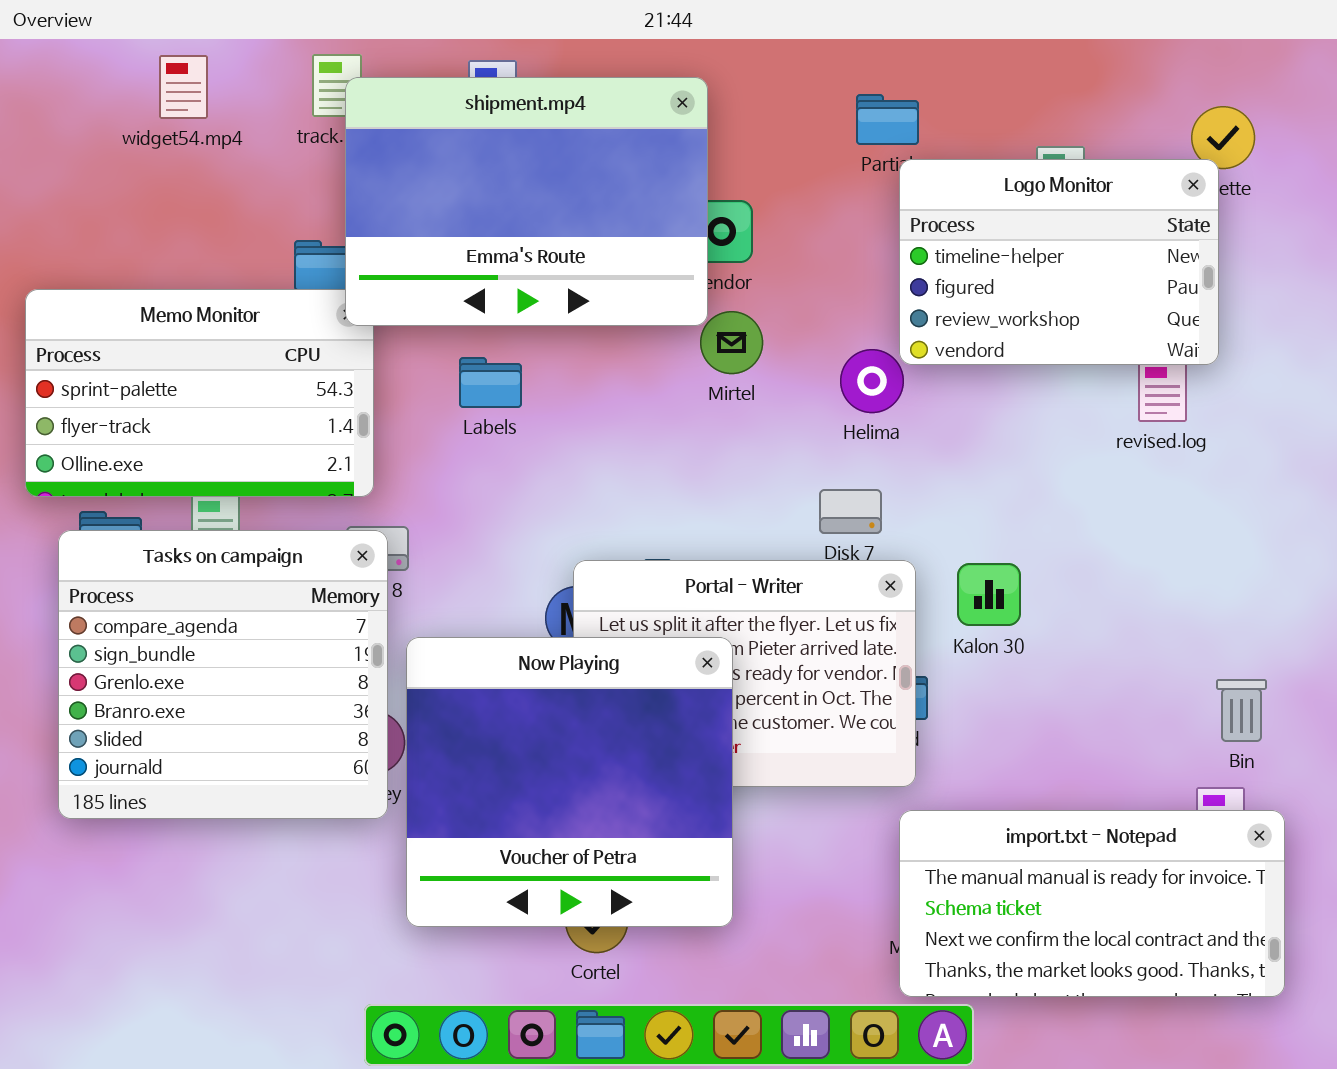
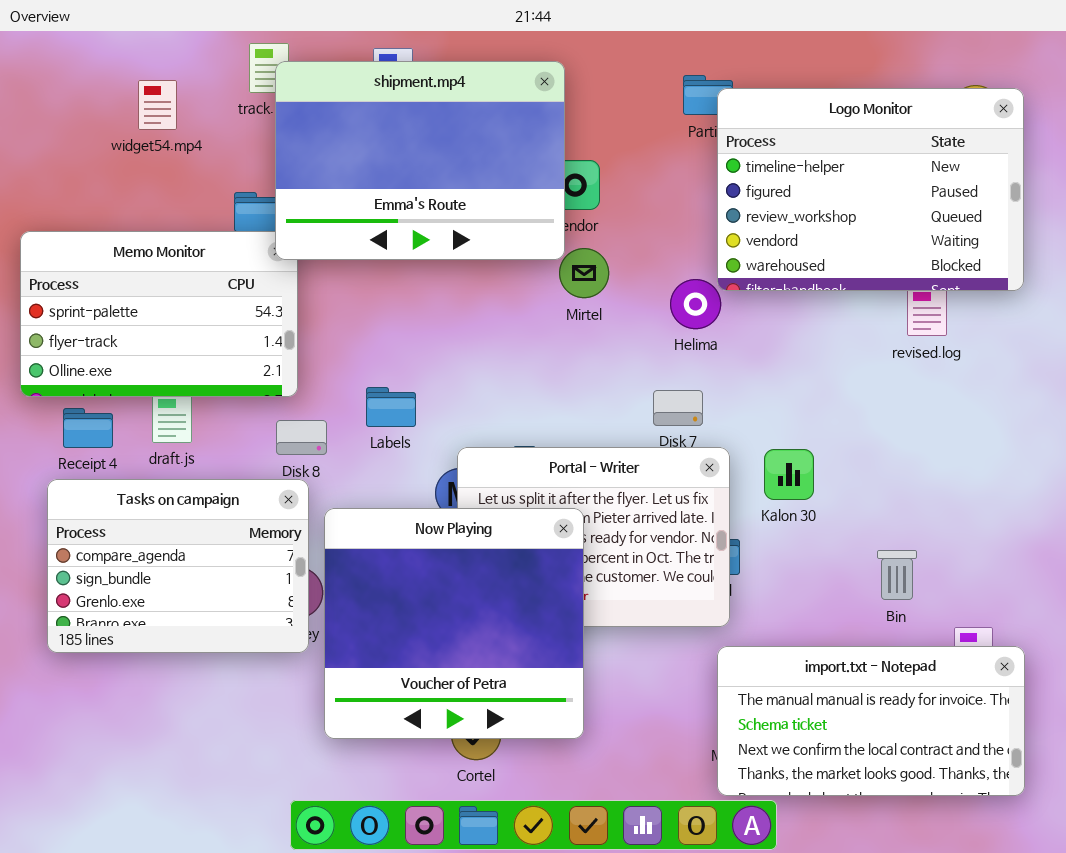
widget54.mp4: [159,55,208,119] -> [138,80,177,130], moved
Logo Monitor: [899,159,1219,365] -> [717,88,1024,291], resized
Labels: [459,357,522,408] -> [366,387,416,427], moved
Tasks on campaign: [58,530,388,819] -> [47,479,309,653], resized
Bin: [1216,679,1267,742] -> [877,550,917,600], moved

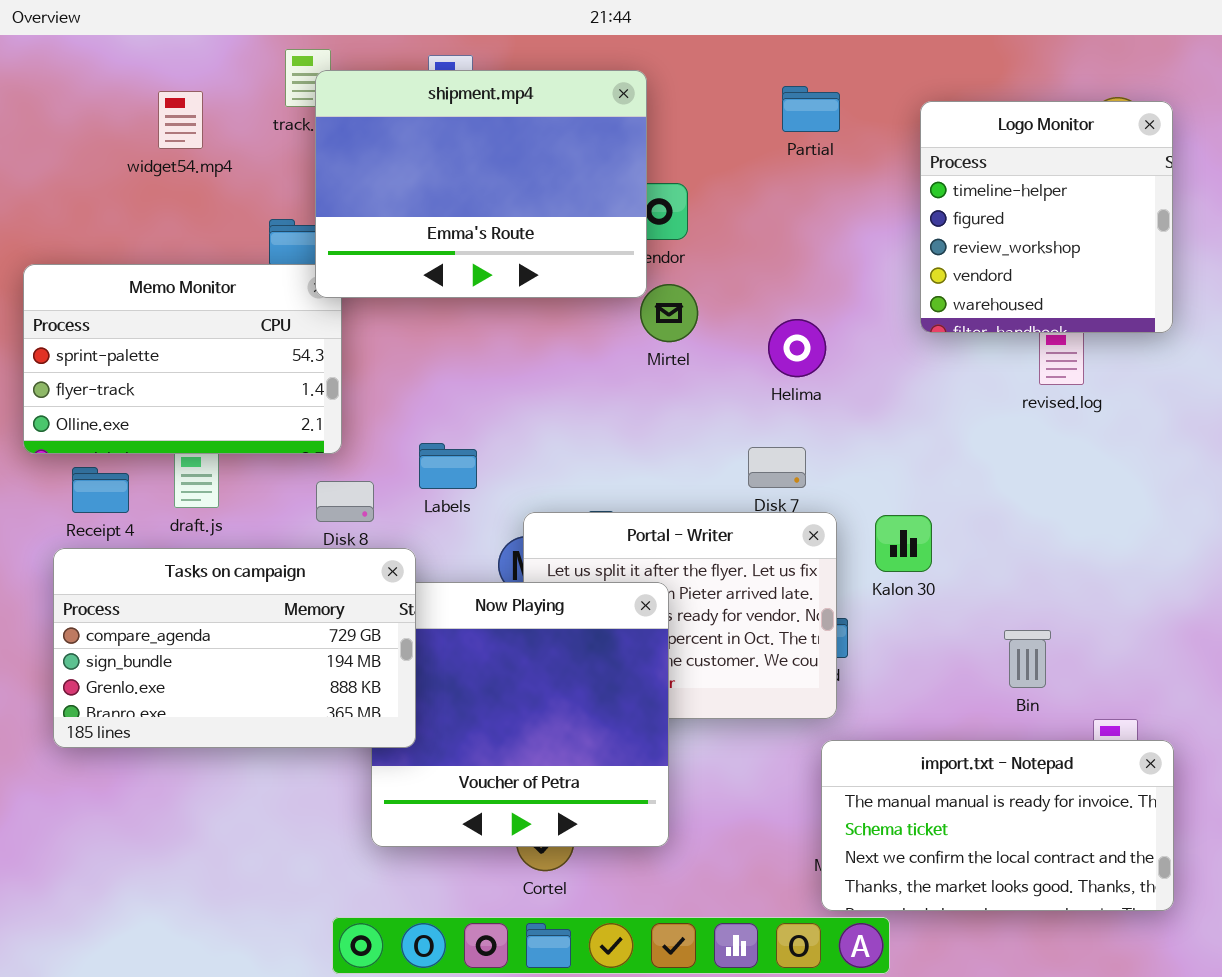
Logo Monitor: [717,88,1024,291] -> [920,101,1173,333], resized
Tasks on campaign: [47,479,309,653] -> [53,548,416,748], resized

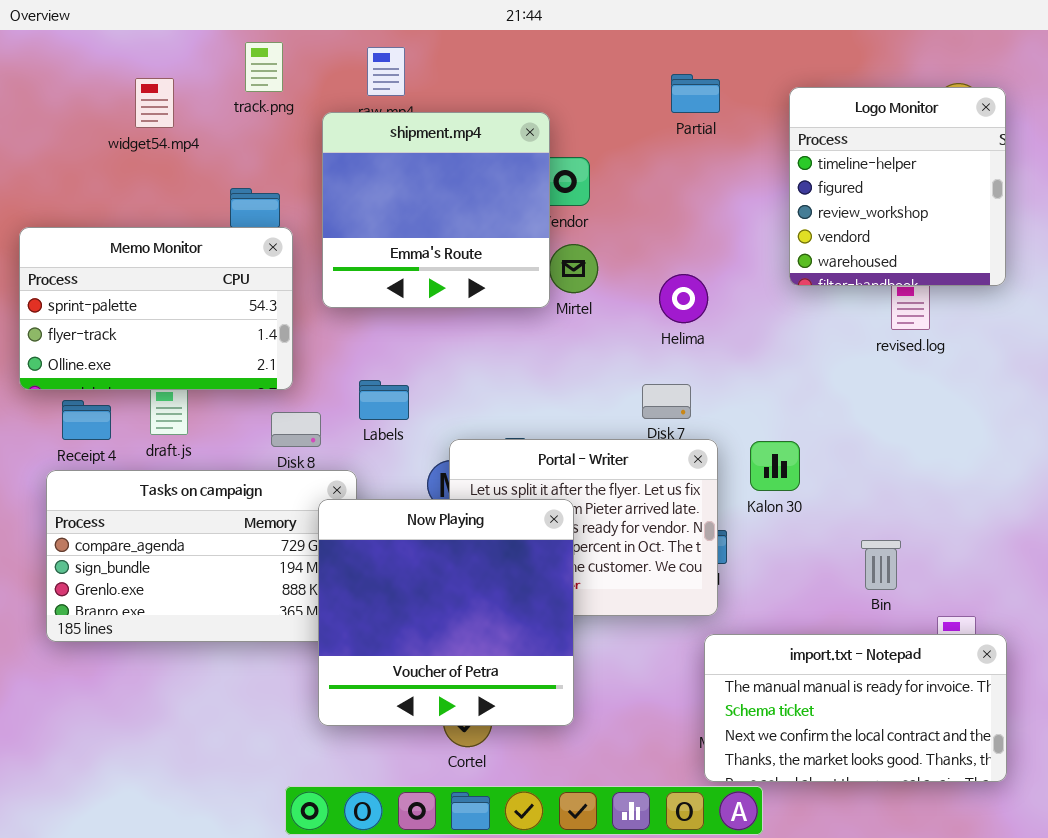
shipment.mp4: [315,70,647,298] -> [322,112,550,308], moved, resized
Now Playing: [371,582,669,847] -> [318,499,574,726], raised

